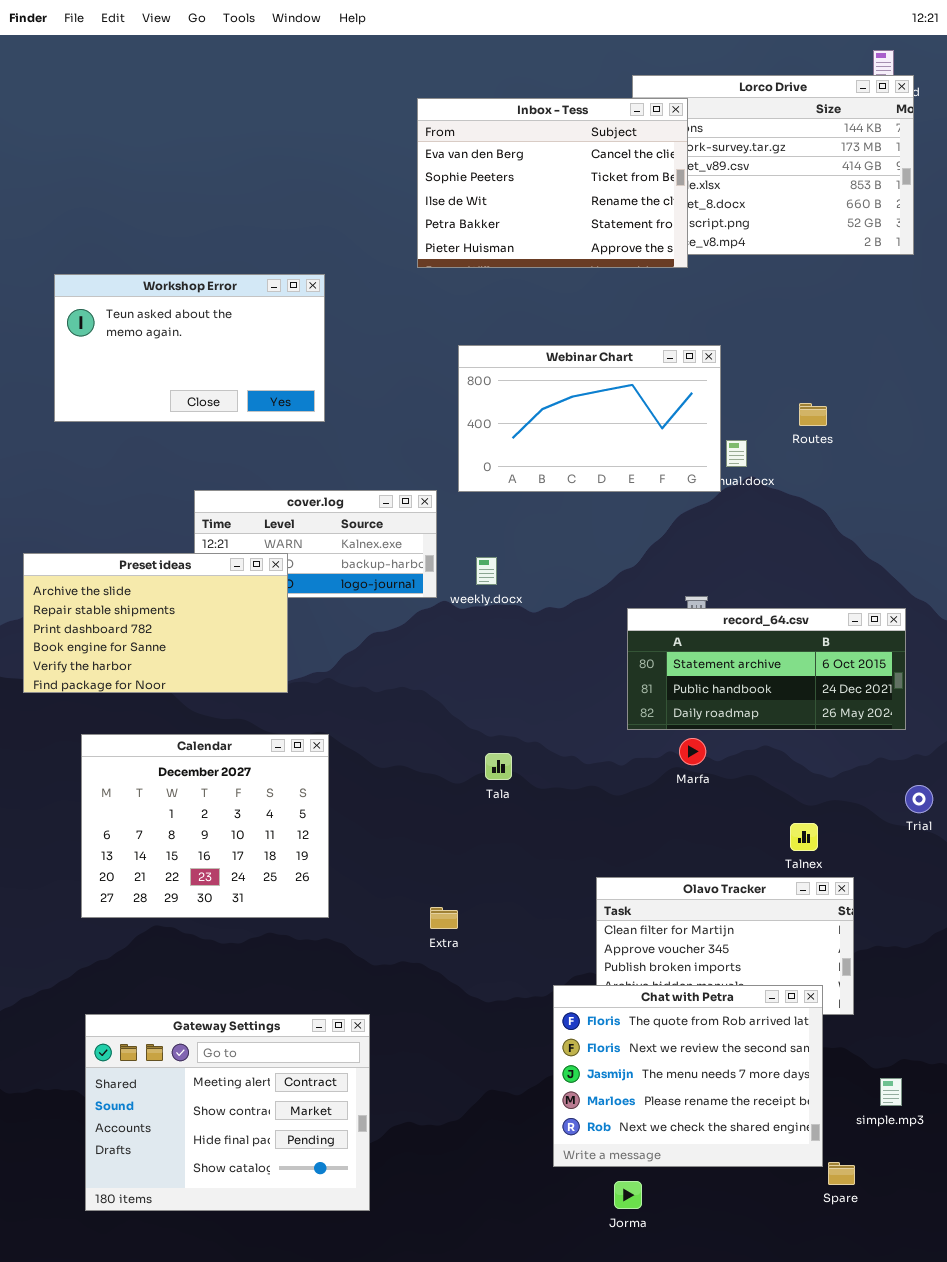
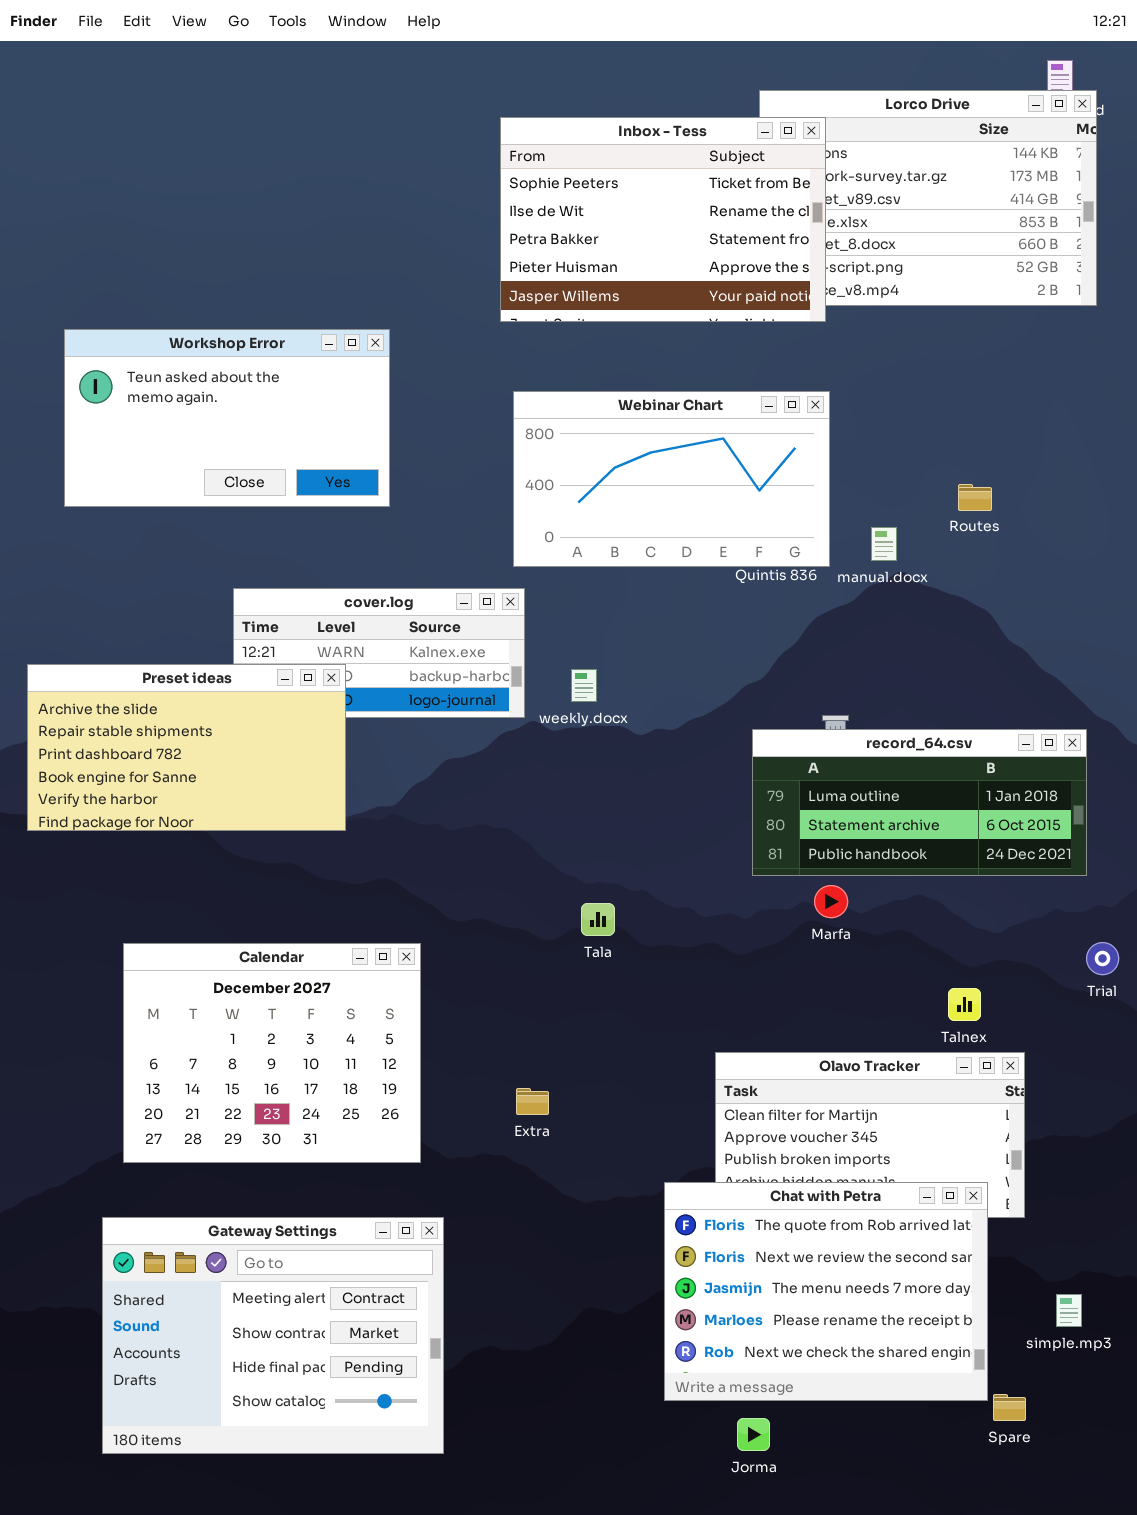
Inbox - Tess: [417,98,688,268] -> [500,117,826,322], scrolled down 1 row
Webinar Chart: [458,345,721,492] -> [513,391,830,567], moved
record_64.csv: [627,608,906,730] -> [752,729,1087,876], scrolled up 1 row
Calendar: [81,734,329,918] -> [123,943,421,1163], moved

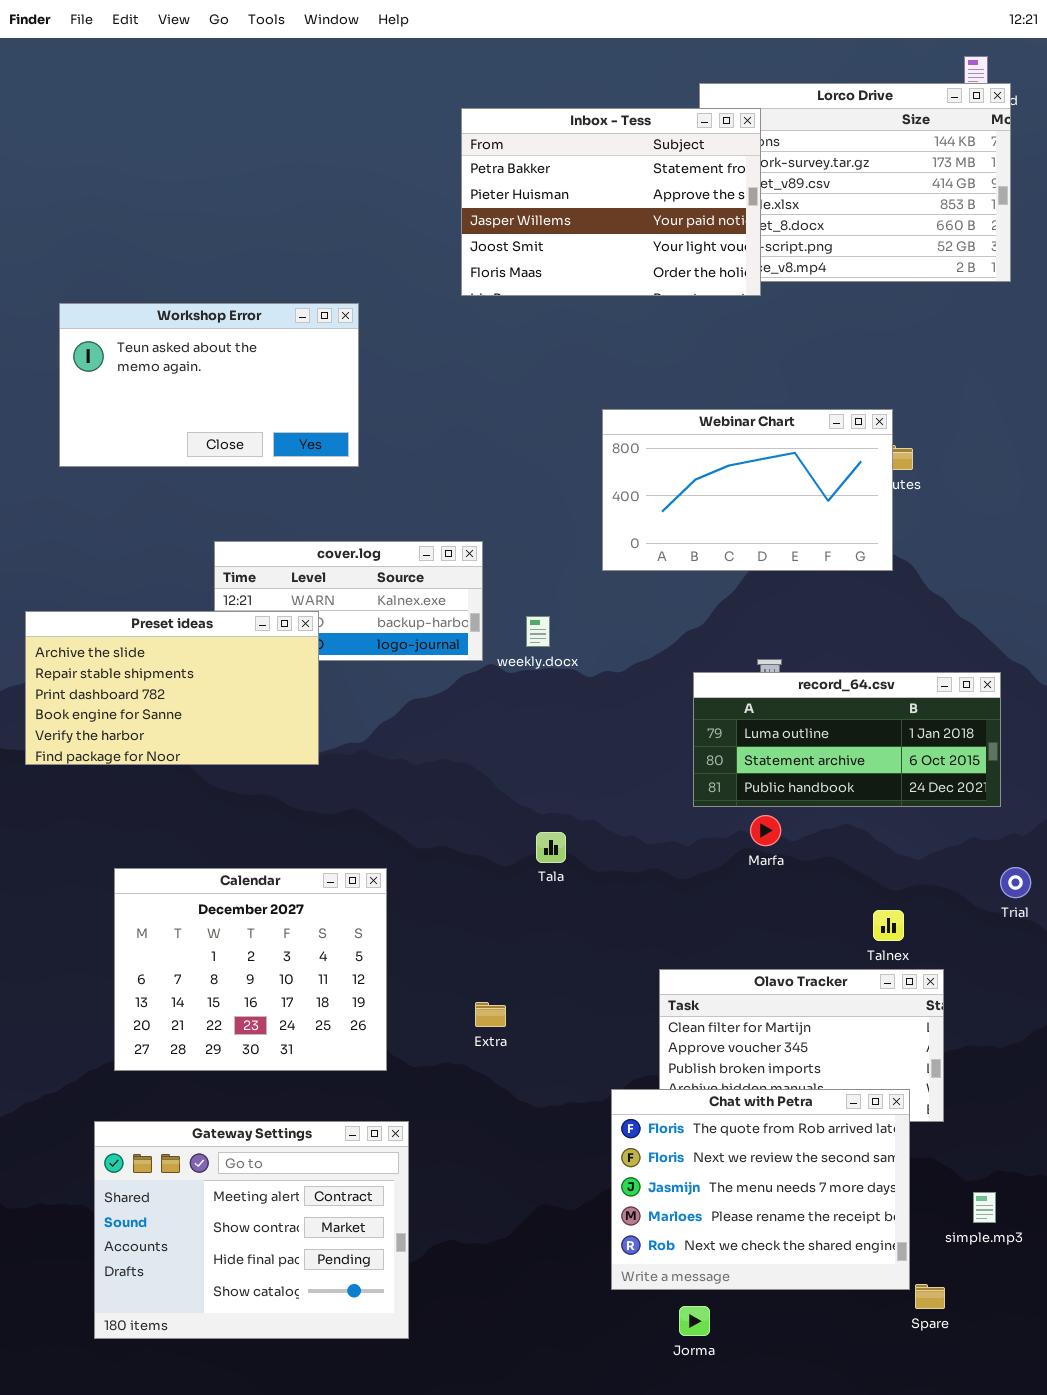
Inbox - Tess: [500,117,826,322] -> [461,108,761,296], scrolled down 2 rows
Webinar Chart: [513,391,830,567] -> [602,409,893,571], moved

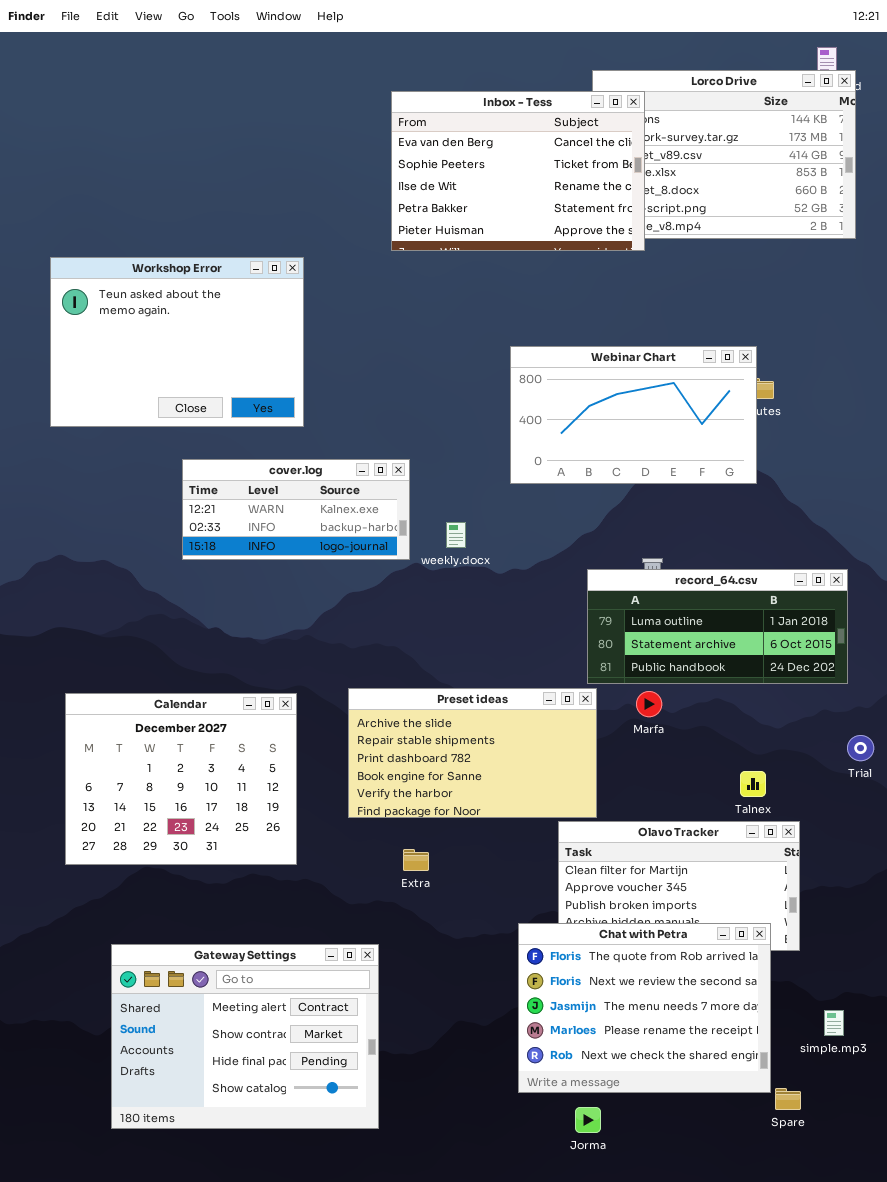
Inbox - Tess: [461,108,761,296] -> [391,91,645,251], scrolled up 3 rows
Workshop Error: [59,303,359,467] -> [50,257,304,427], resized
Preset ideas: [25,611,319,765] -> [348,688,597,818], moved
Calendar: [114,868,387,1071] -> [65,693,297,865], moved
Gateway Settings: [94,1121,409,1339] -> [111,944,379,1129], moved

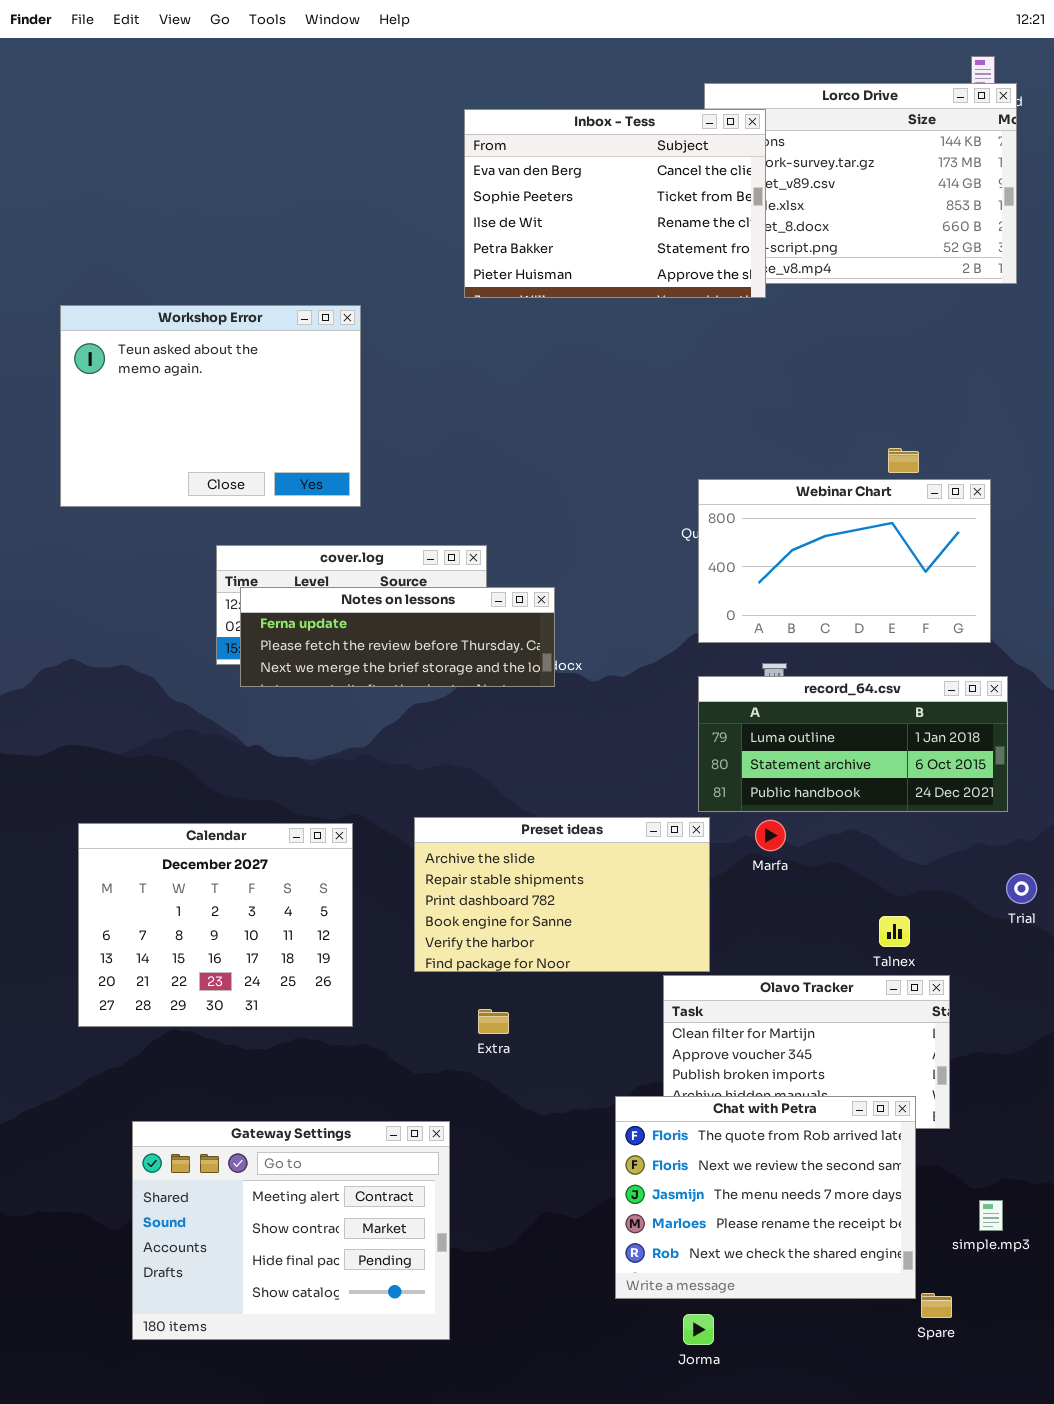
Webinar Chart: [510,346,757,484] -> [698,479,991,643], moved
Notes on lessons: none -> [240,587,555,687], opened

